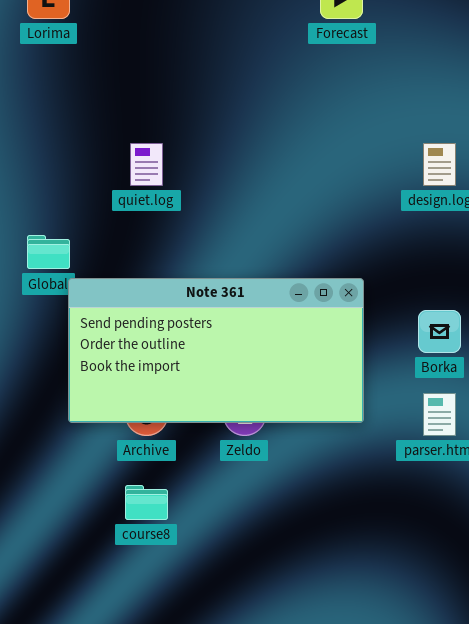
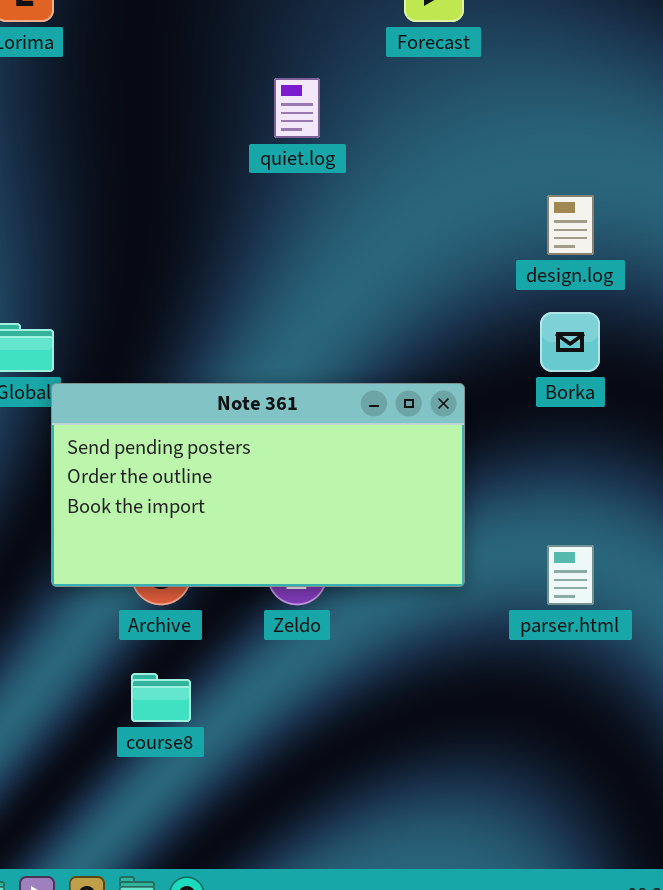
quiet.log: [130,143,163,186] -> [274,78,320,138], moved
Borka: [418,310,461,353] -> [540,312,600,372], moved

